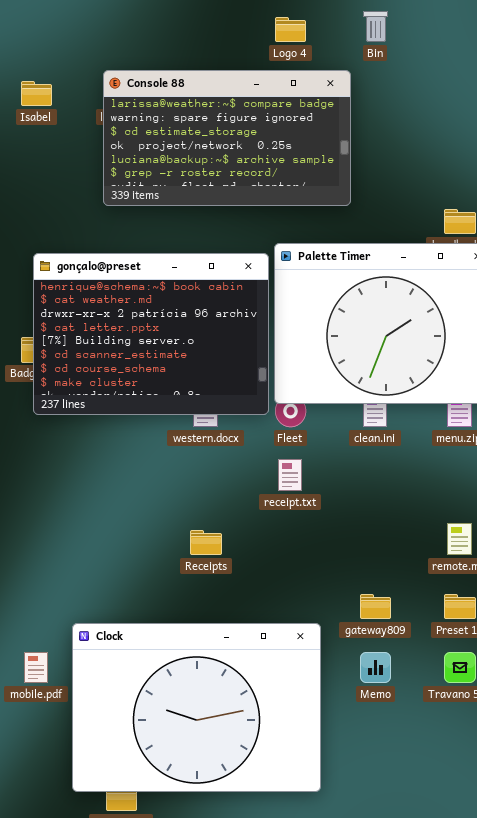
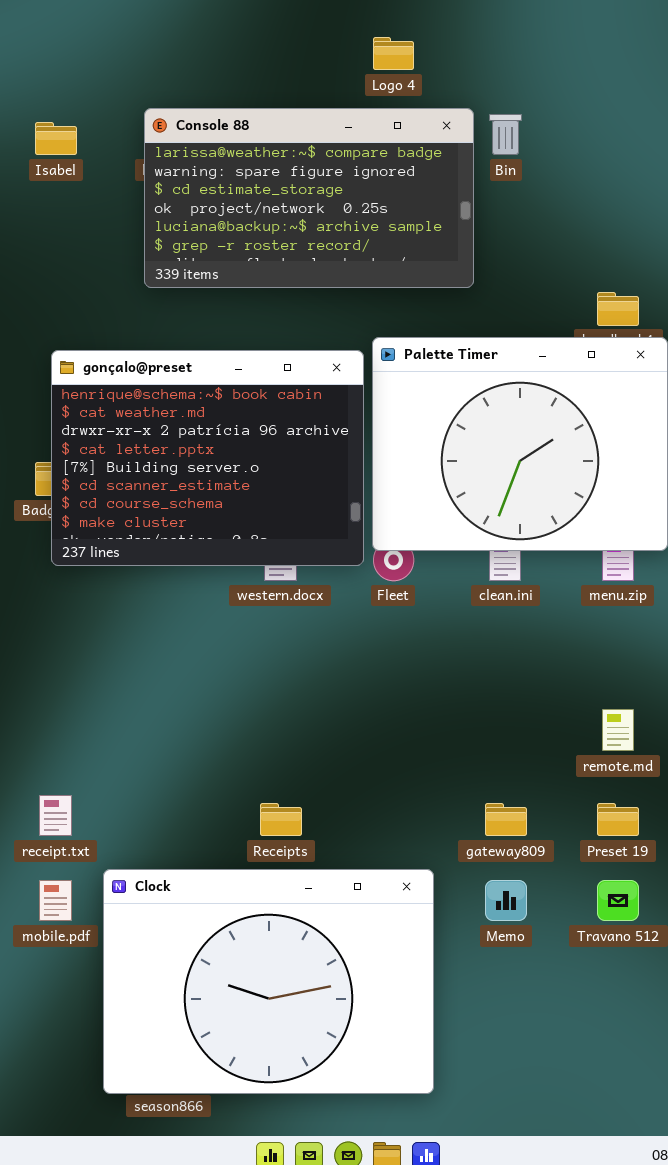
Bin: [363,11,388,42] -> [489,114,522,155], moved
receipt.txt: [278,459,302,491] -> [39,795,72,836], moved
Receipts: [190,530,222,555] -> [260,803,302,836], moved
Clock: [72,623,321,792] -> [103,869,434,1094], moved

